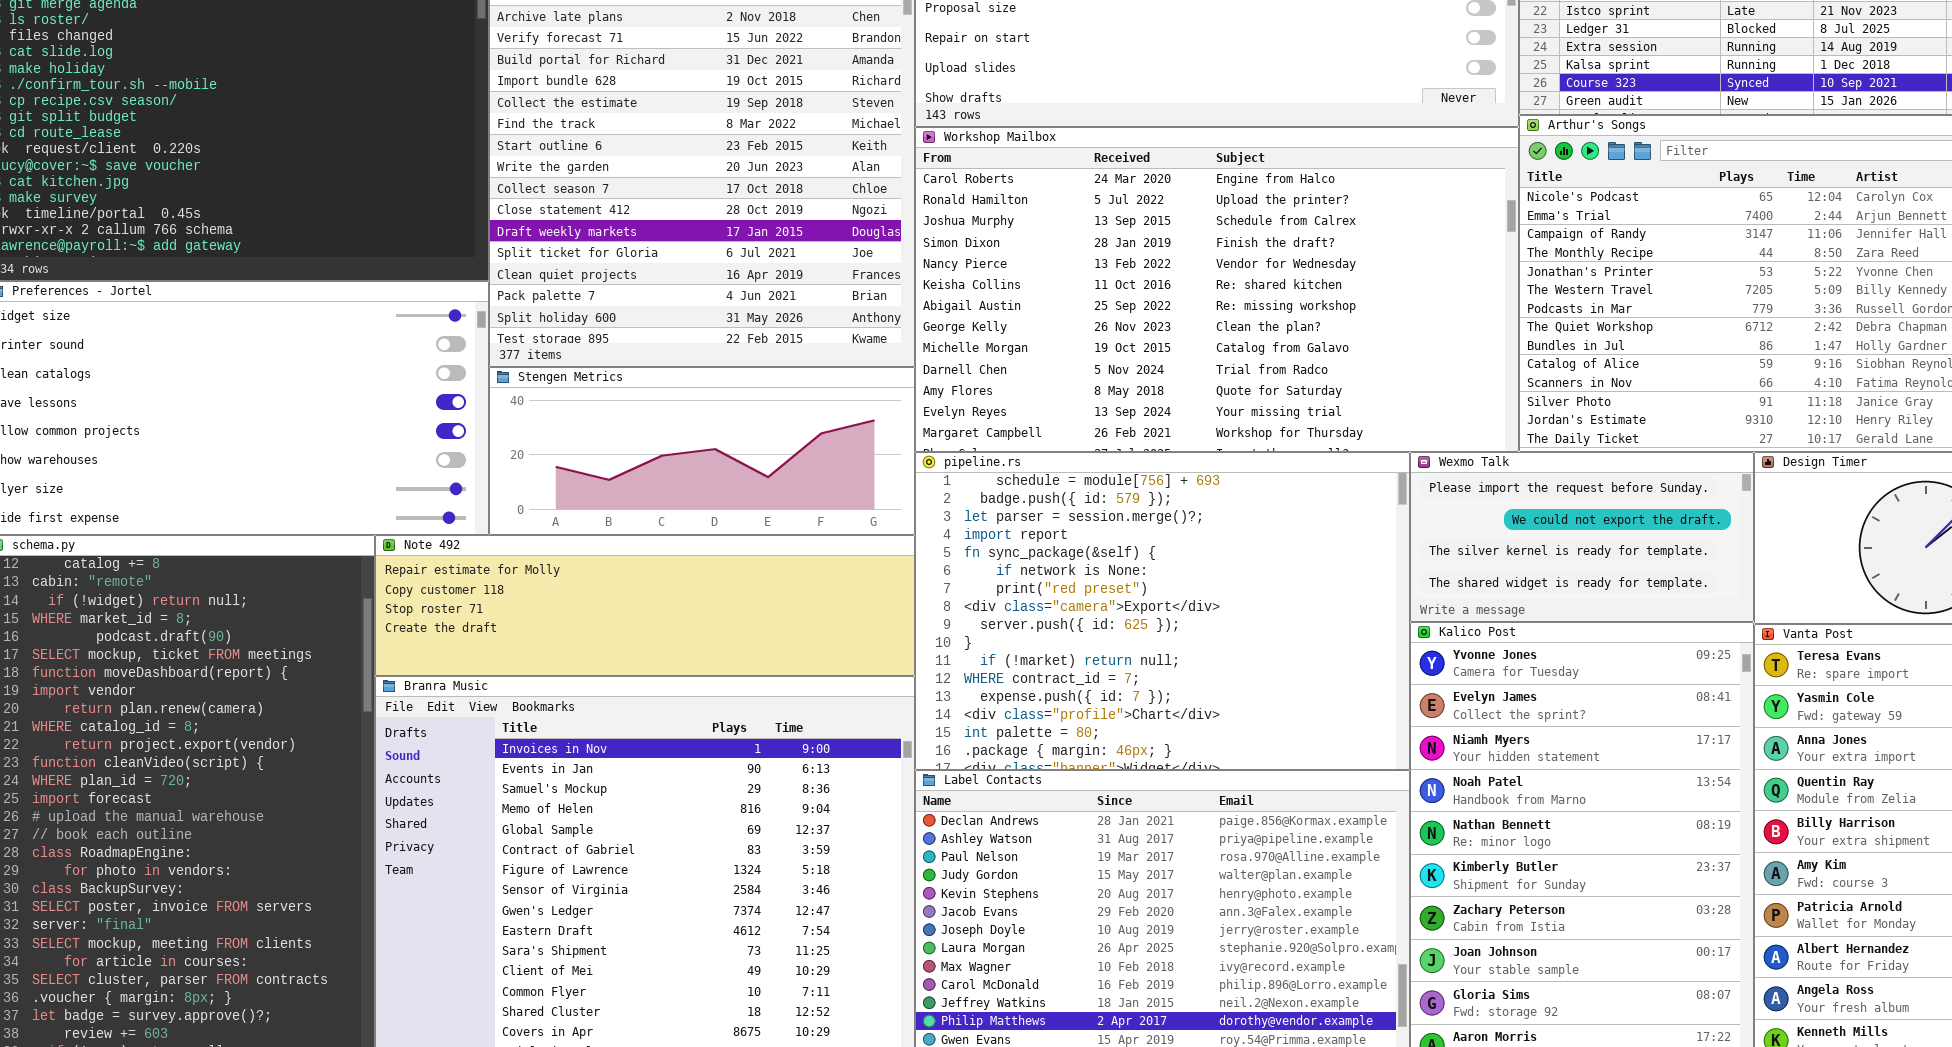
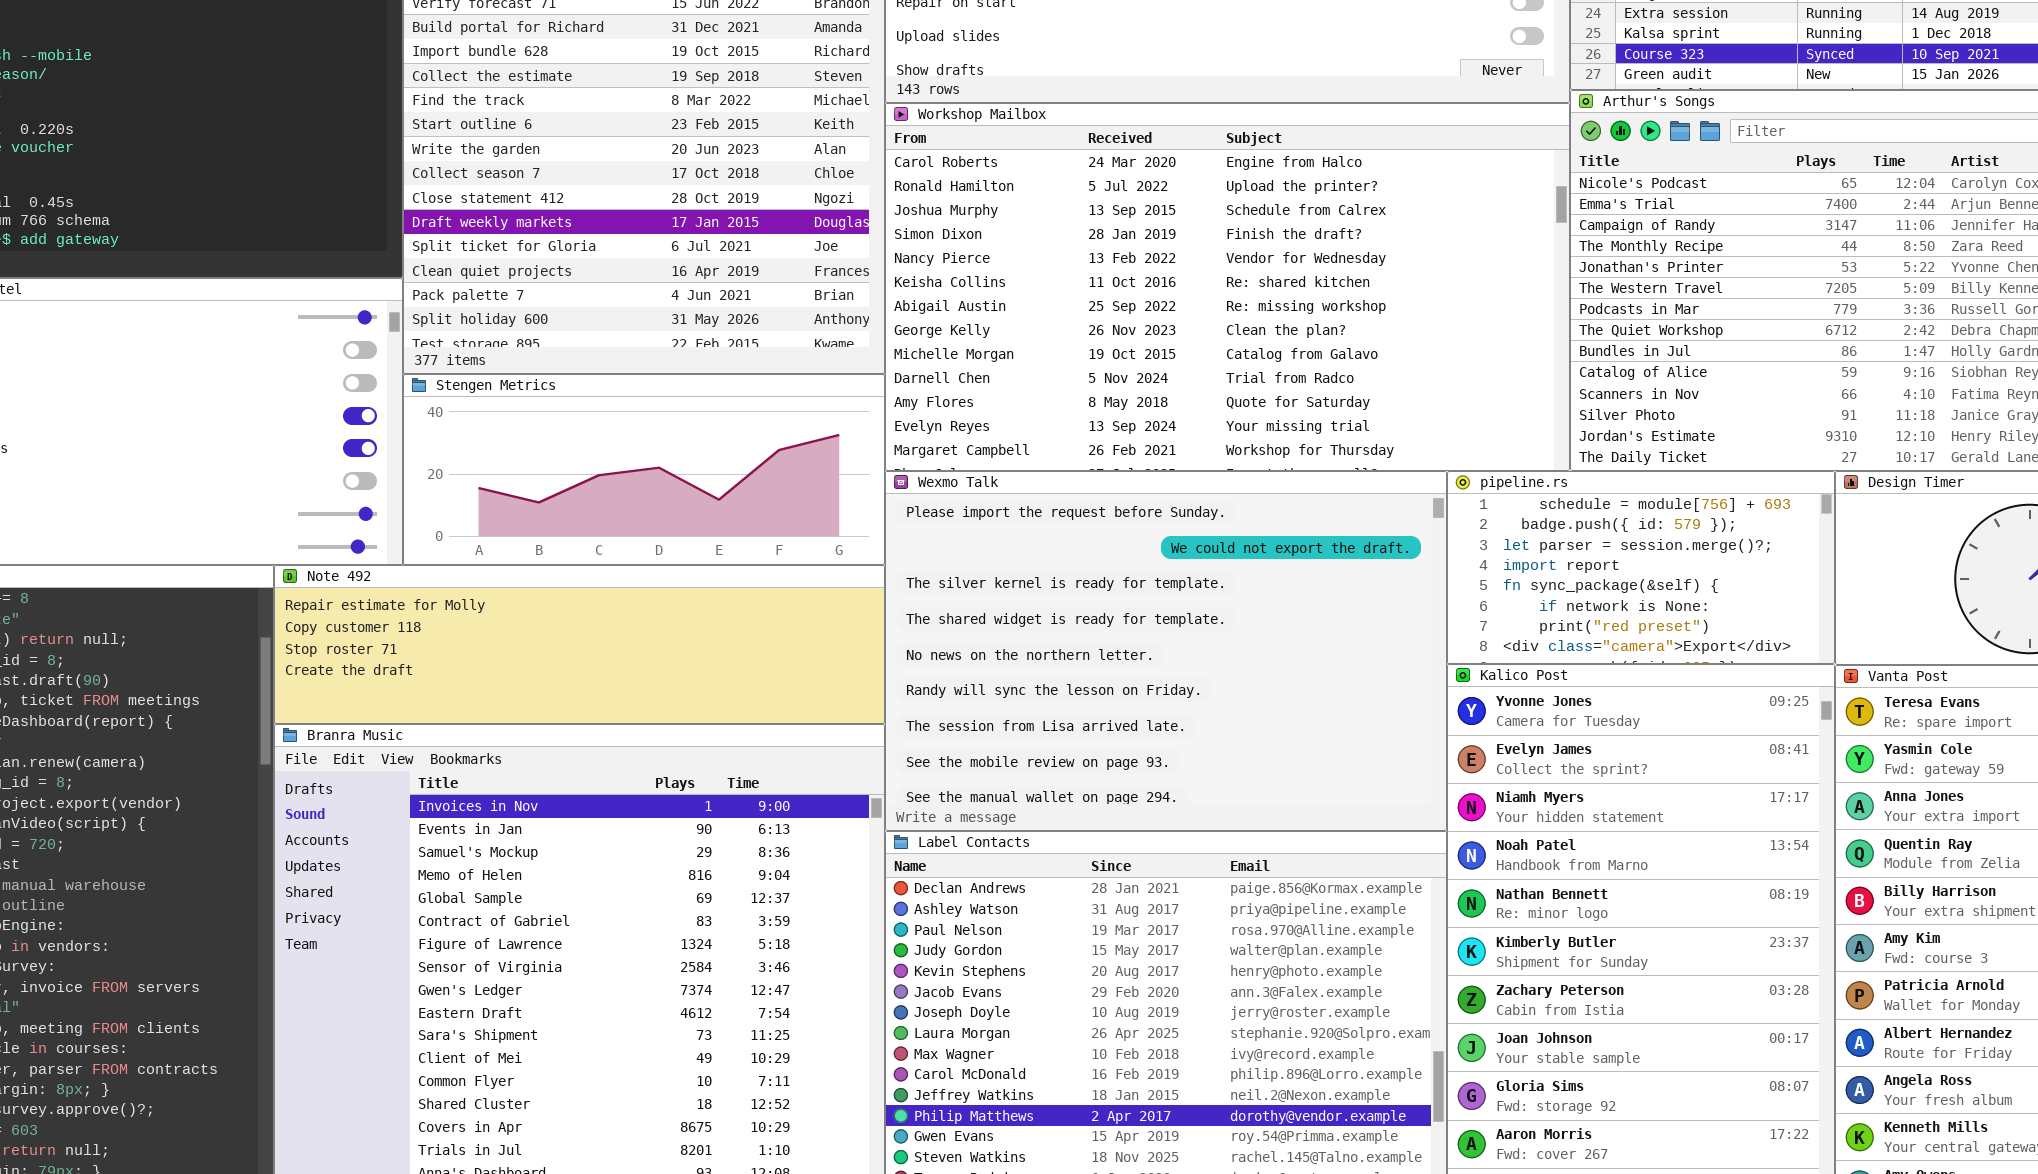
pipeline.rs: [915,452,1410,770] -> [1447,471,1835,664], moved, resized
Wexmo Talk: [1410,452,1754,622] -> [885,471,1447,831], moved, resized

